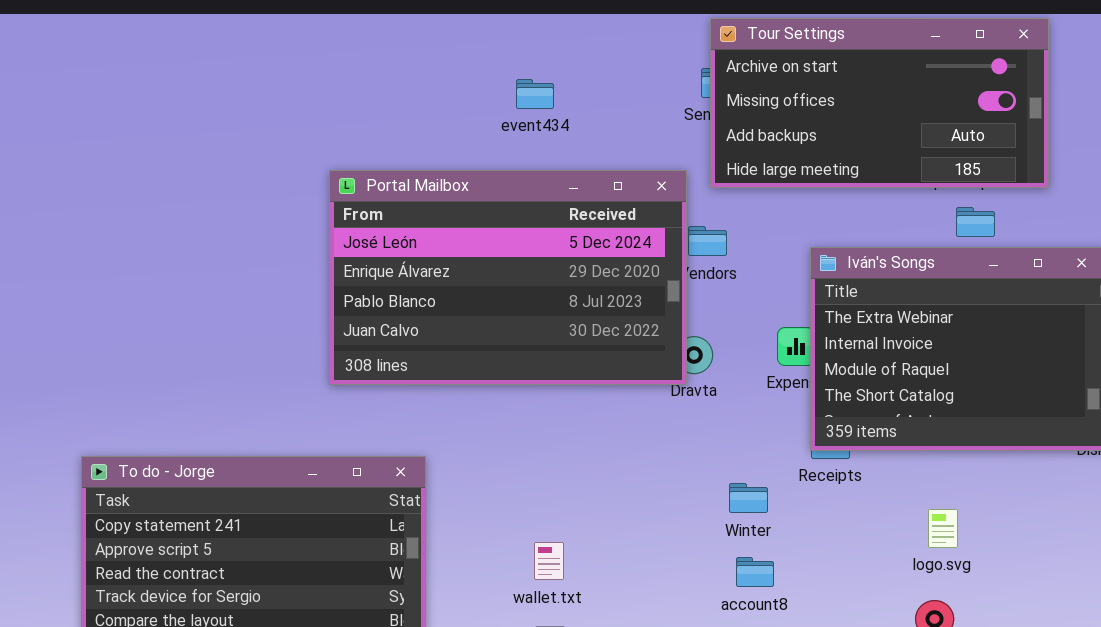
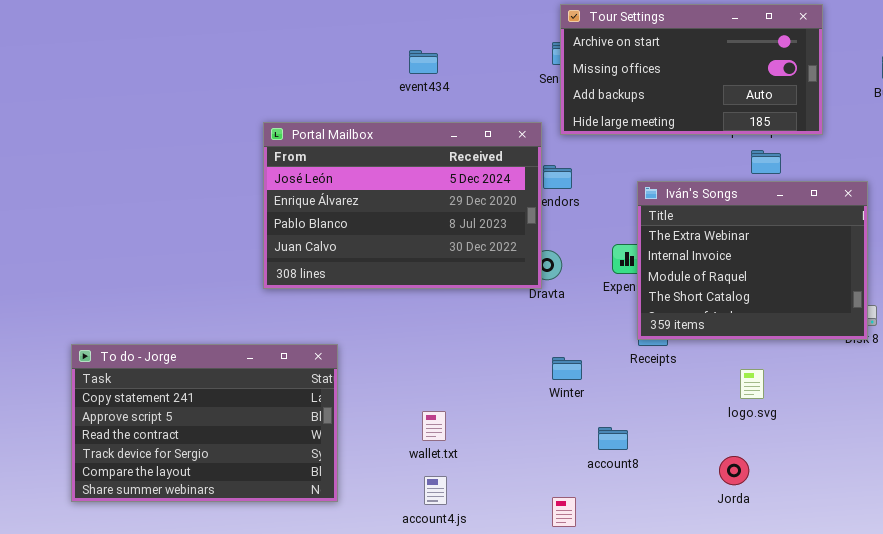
Winter: [729,483,768,513] -> [552,357,582,380], moved
logo.svg: [928,509,958,548] -> [740,369,764,399], moved
account8: [736,557,774,587] -> [598,427,628,450], moved

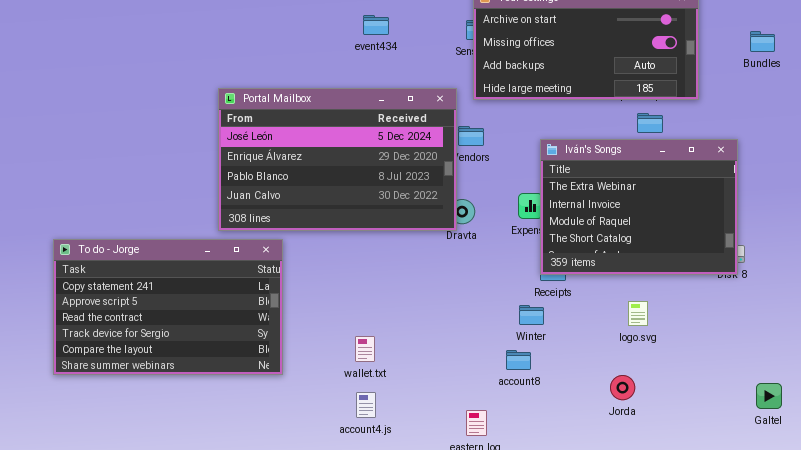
event434: [409,50,438,74] -> [363,15,389,35], moved
To do - Jorge: [71,344,338,502] -> [53,239,283,375], moved
Winter: [552,357,582,380] -> [519,305,544,325], moved

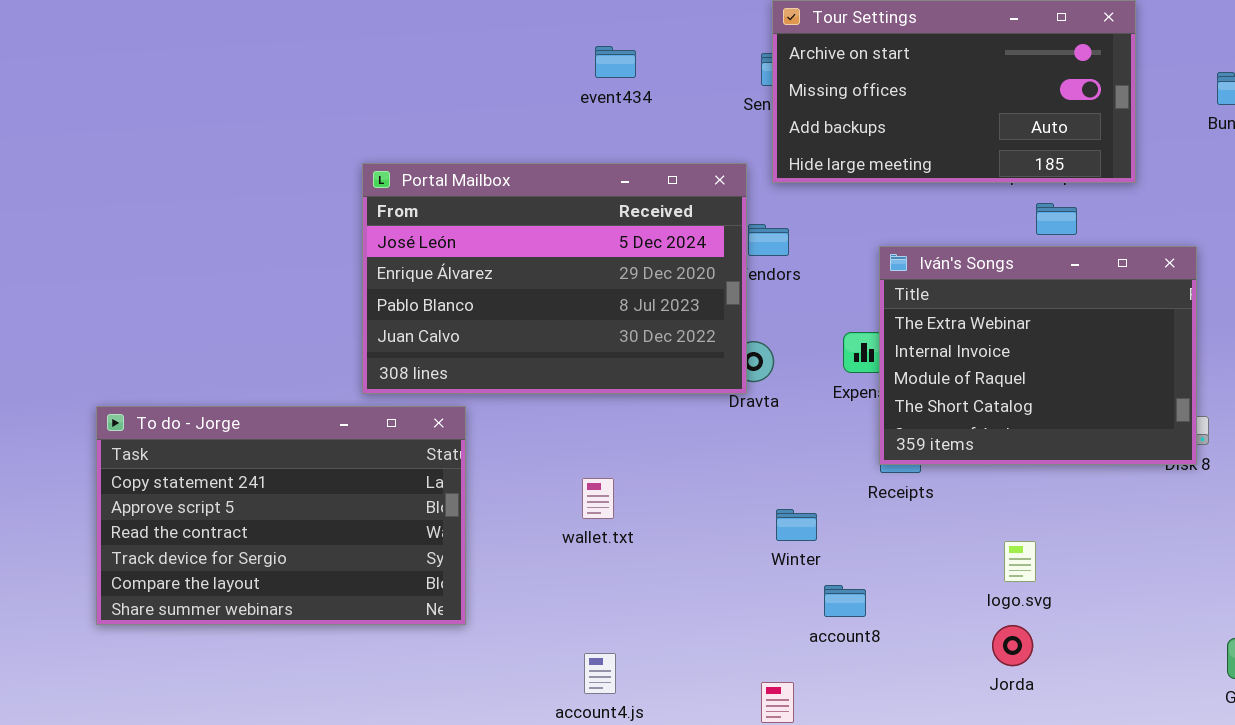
logo.svg: [628,301,648,326] -> [1004,541,1036,582], moved
Winter: [519,305,544,325] -> [776,509,817,541], moved
wallet.txt: [355,336,375,362] -> [582,478,614,519], moved

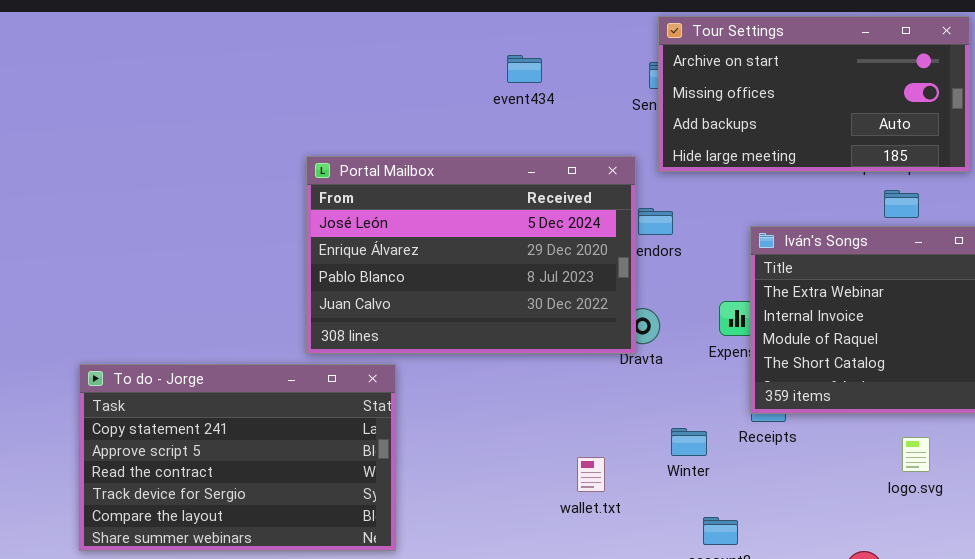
wallet.txt: [582,478,614,519] -> [577,457,605,492], moved
Winter: [776,509,817,541] -> [671,428,707,456], moved
logo.svg: [1004,541,1036,582] -> [902,437,930,472], moved

